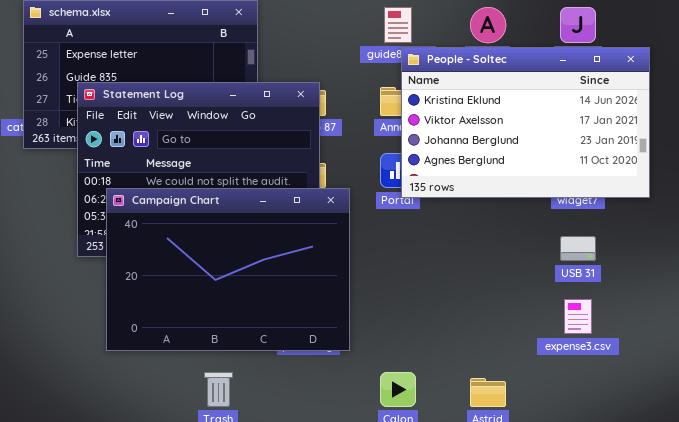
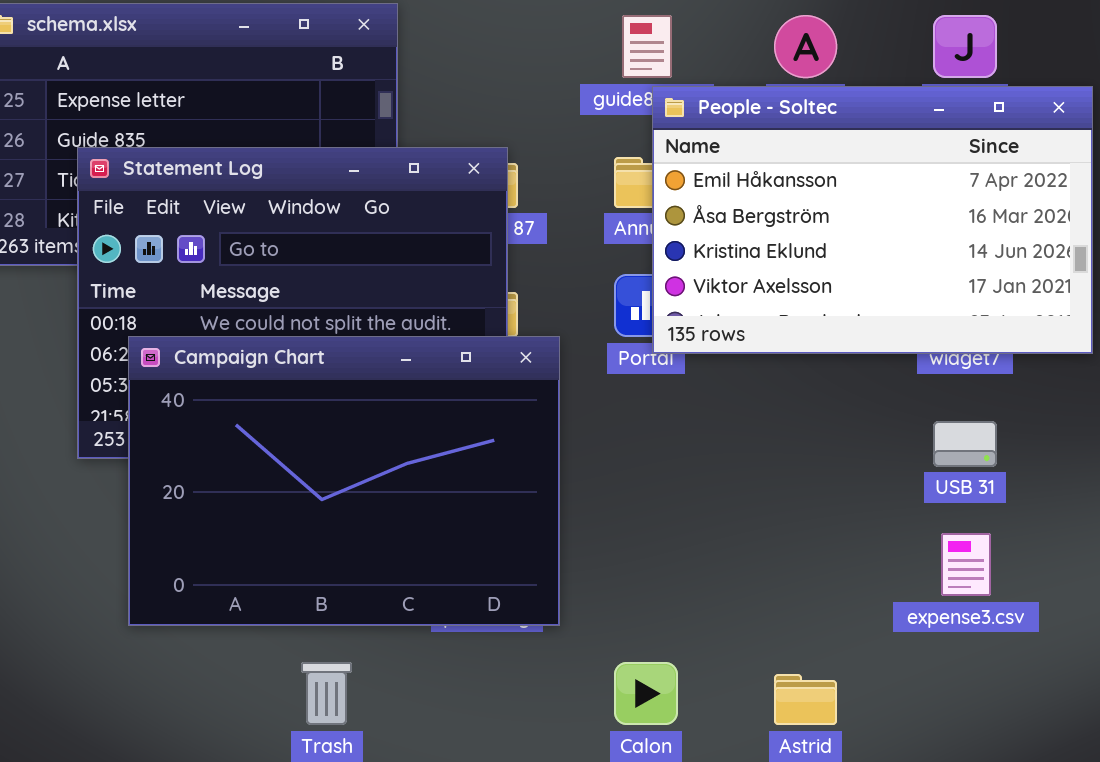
People - Soltec: [401,47,650,198] -> [652,86,1093,354], scrolled up 2 rows

